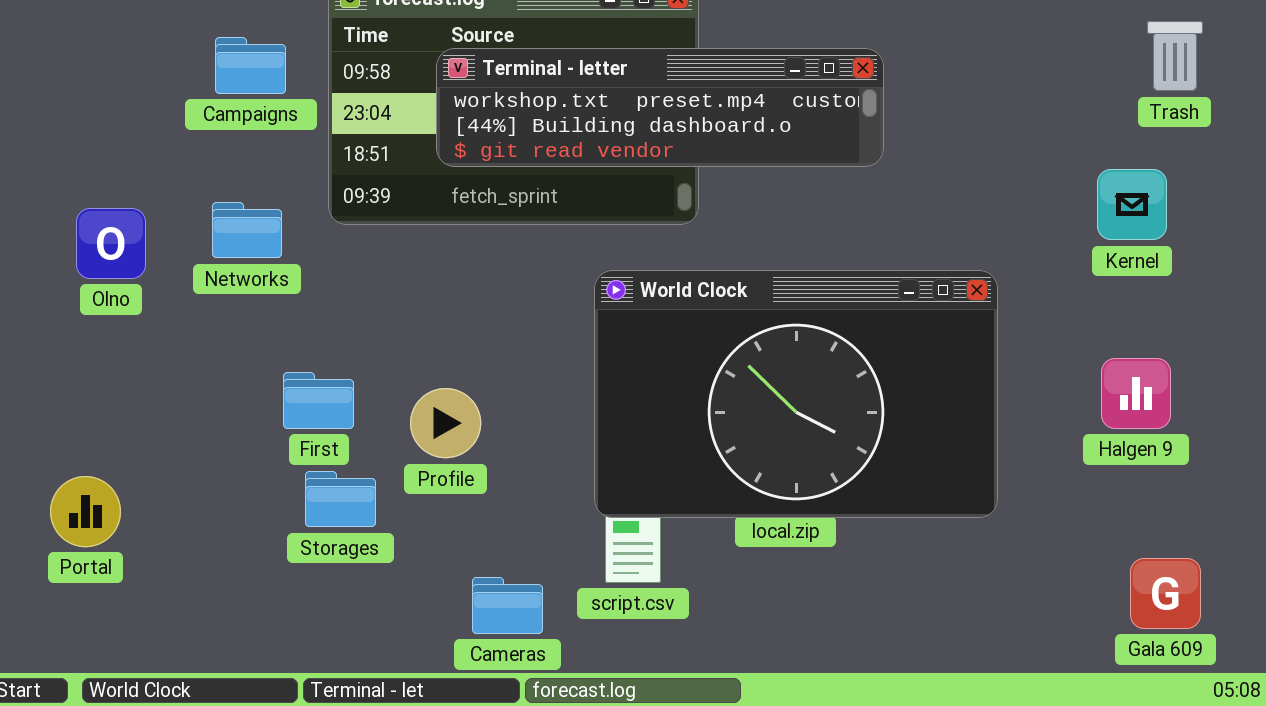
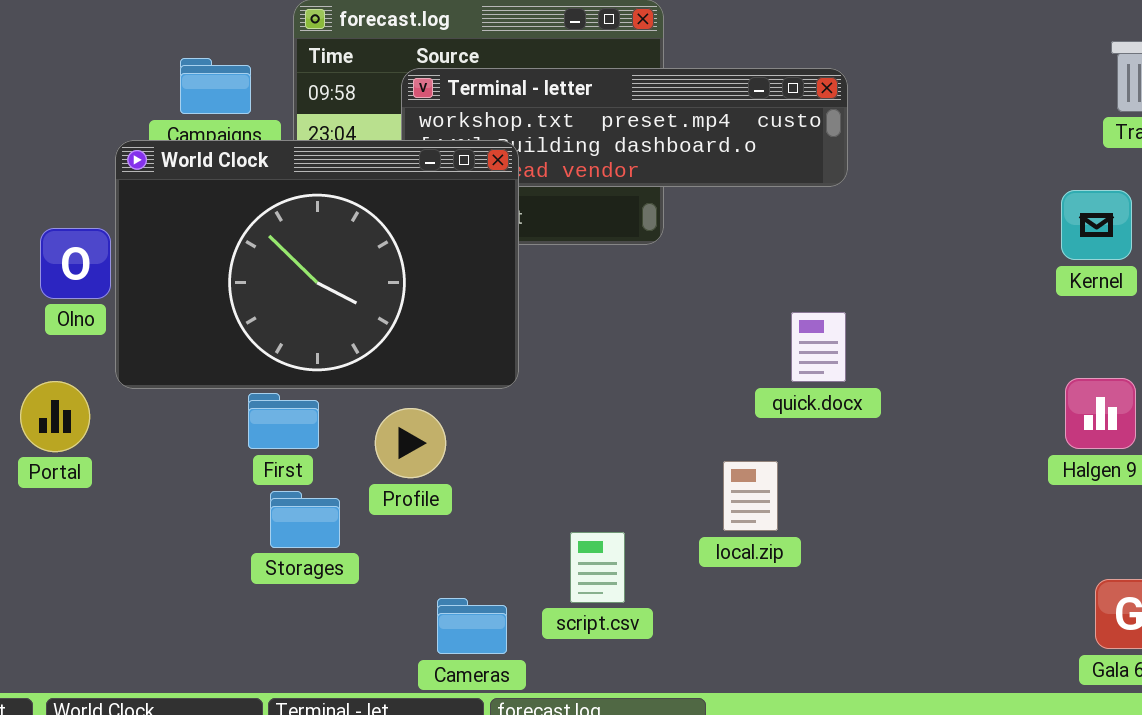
World Clock: [594,270,998,518] -> [115,140,519,389], moved
Portal: [50,476,121,547] -> [20,381,90,452], moved

